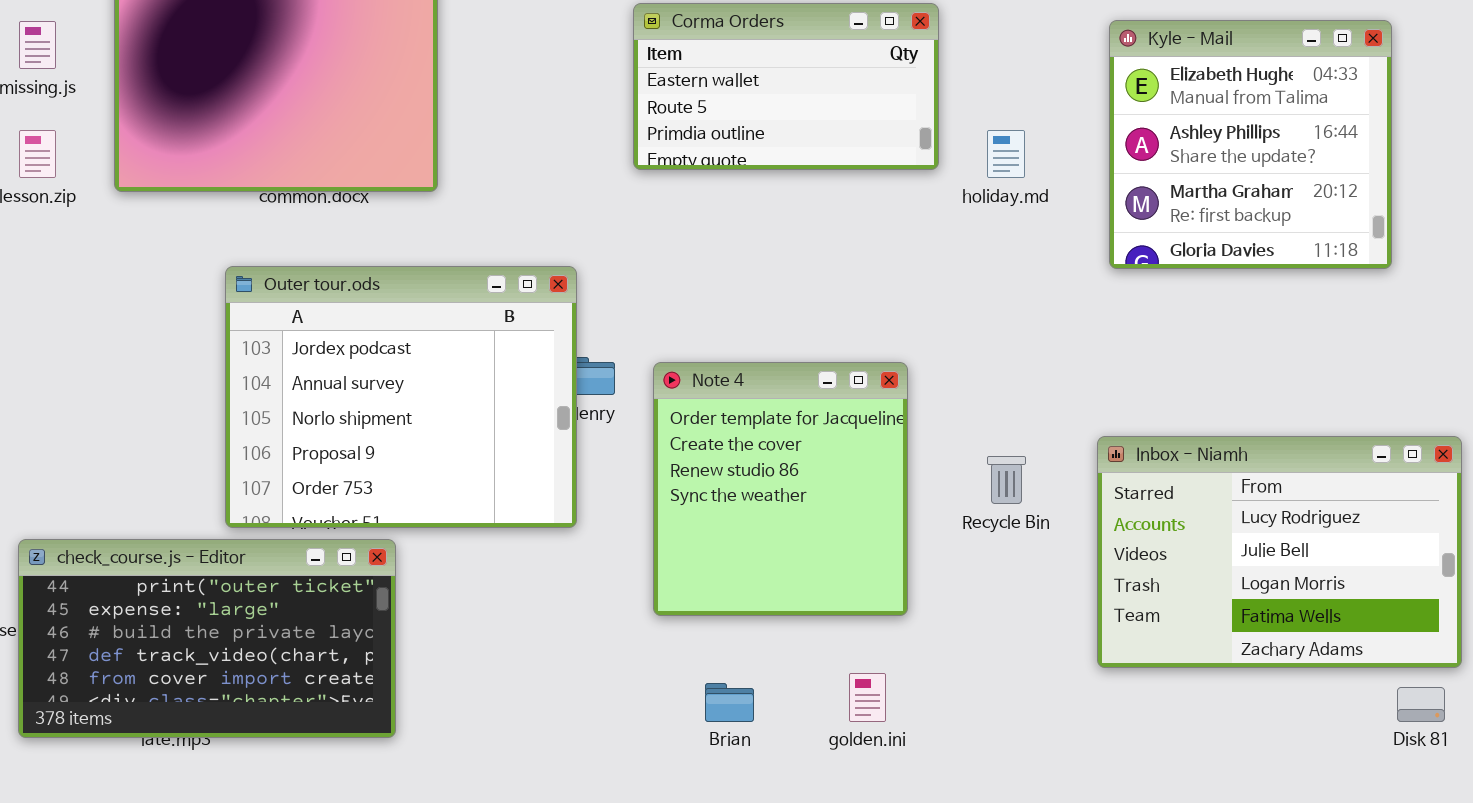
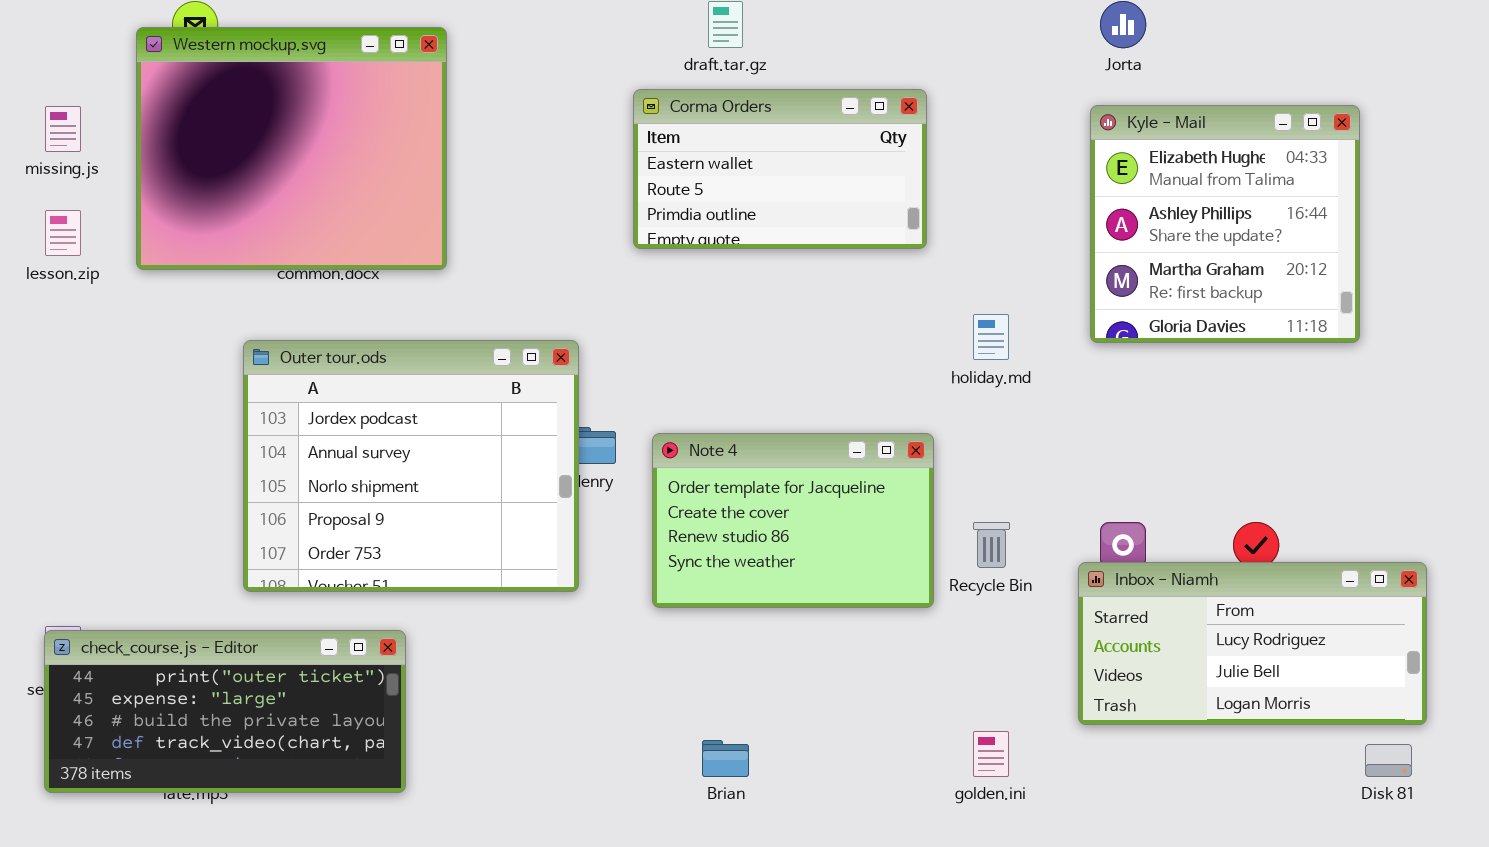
holiday.md: [987,130,1025,178] -> [973,314,1009,360], moved
Note 4: [653,362,908,616] -> [652,433,934,608], resized
Inbox - Niamh: [1097,436,1462,668] -> [1078,562,1427,725], resized
check_course.js - Editor: [18,539,396,738] -> [44,630,406,793], resized
golden.ini: [849,673,886,722] -> [973,731,1009,777], moved

